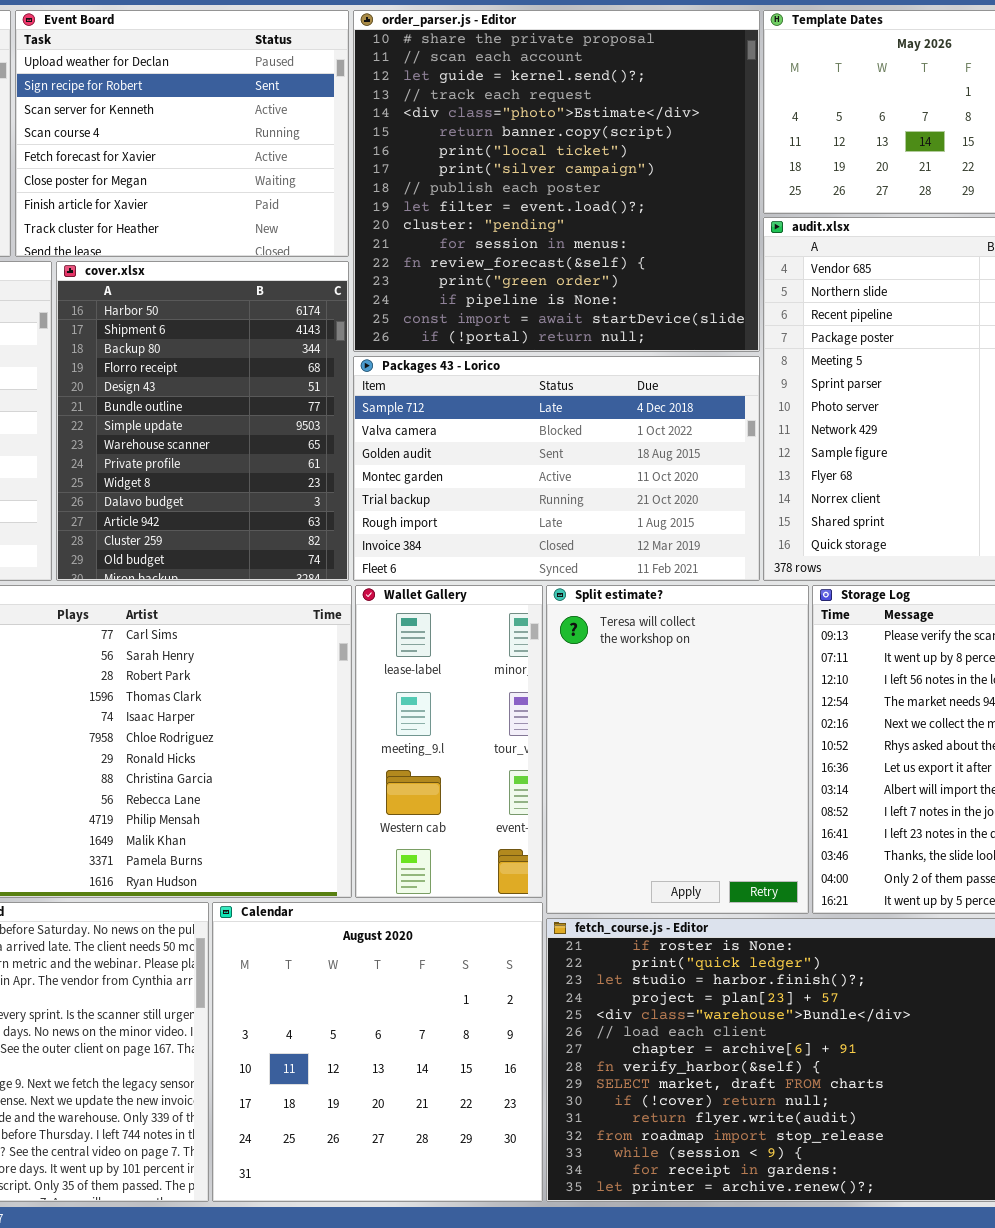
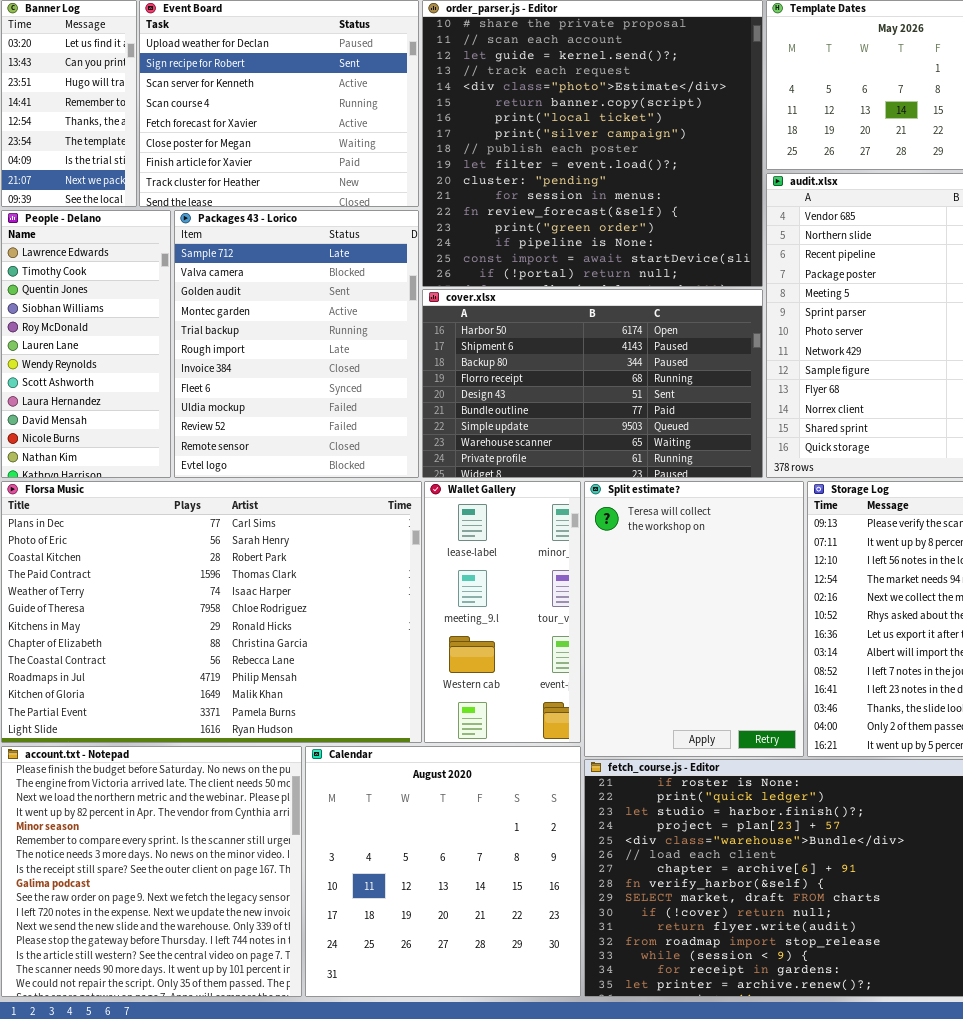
cover.xlsx: [56,261,349,581] -> [422,289,763,478], moved, resized
Packages 43 - Lorico: [353,356,760,581] -> [174,210,419,478], moved, resized

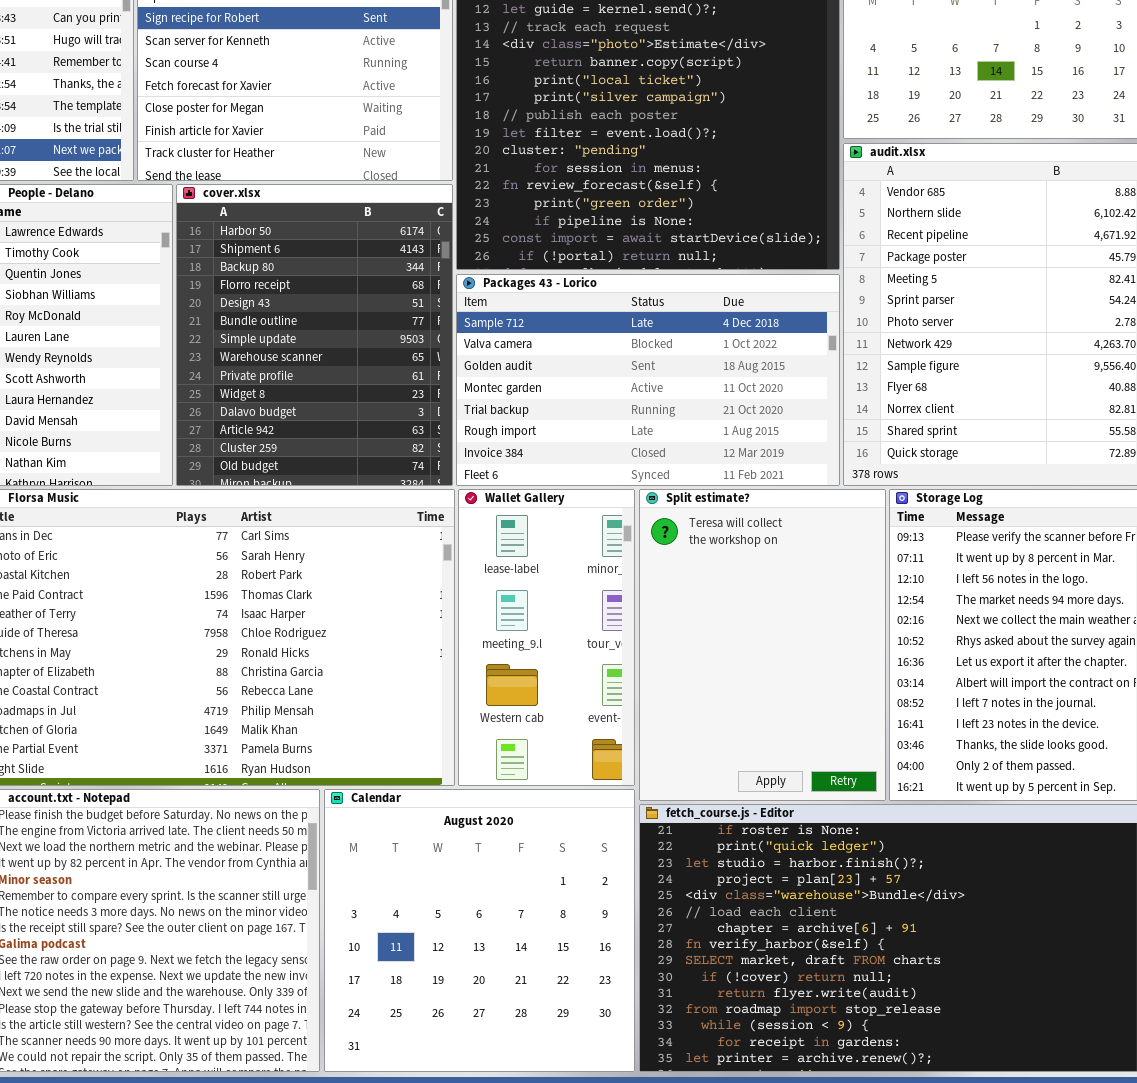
Packages 43 - Lorico: [174,210,419,478] -> [456,274,840,486], moved, resized
cover.xlsx: [422,289,763,478] -> [176,184,453,486], moved, resized

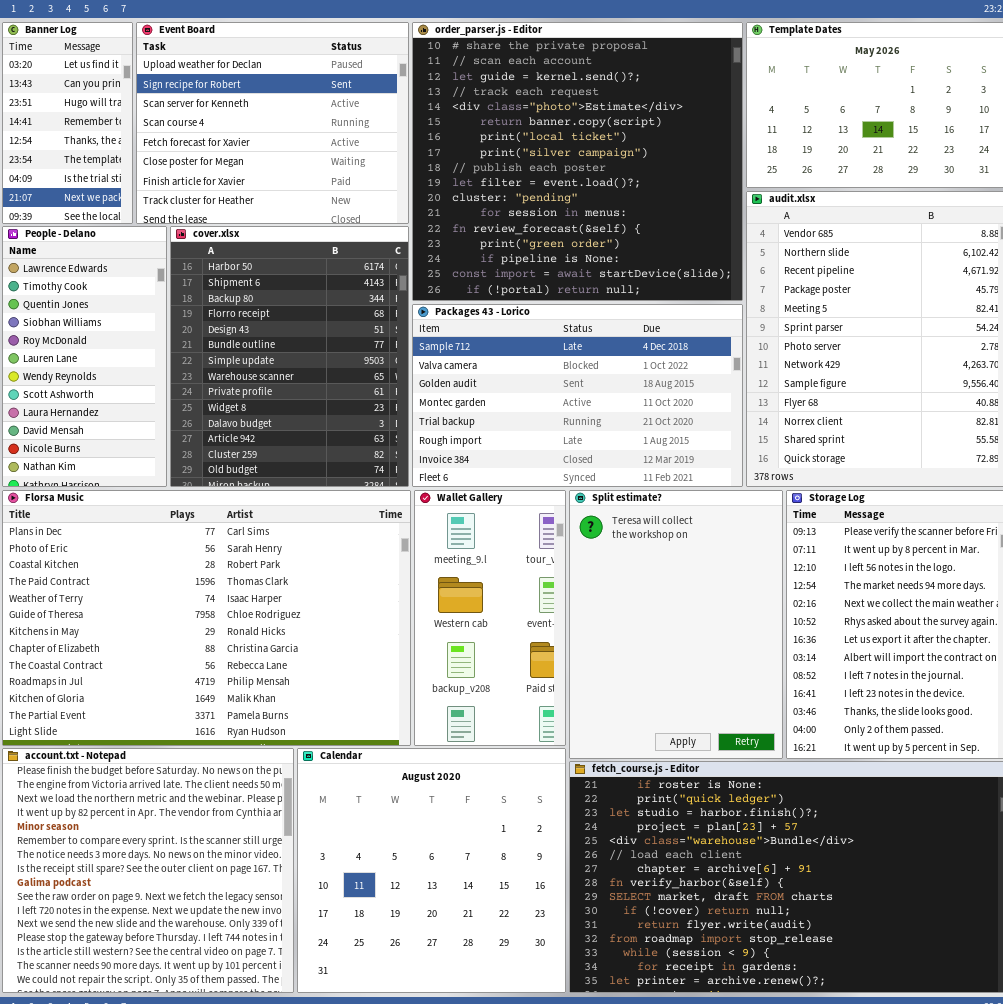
Wallet Gallery: [458,489,635,786] -> [414,490,566,746], scrolled down 1 row

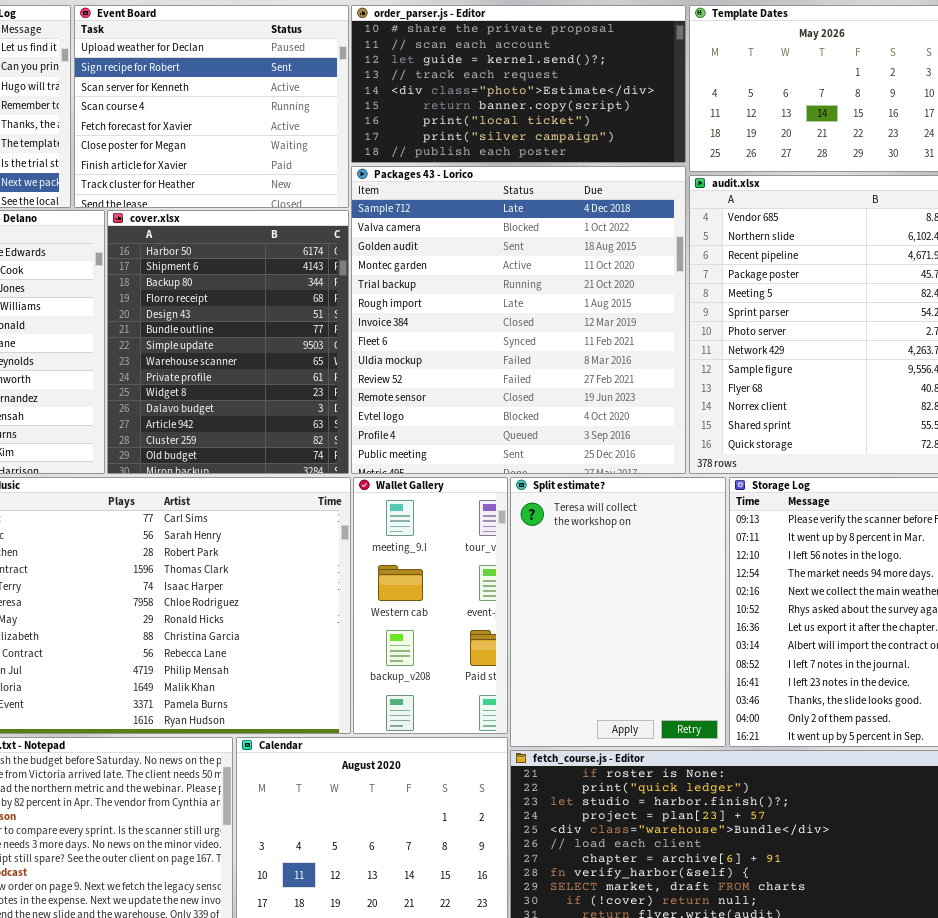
order_parser.js - Editor: [412,22,743,301] -> [351,5,686,163], resized
Packages 43 - Lorico: [412,304,743,487] -> [351,166,686,474], resized

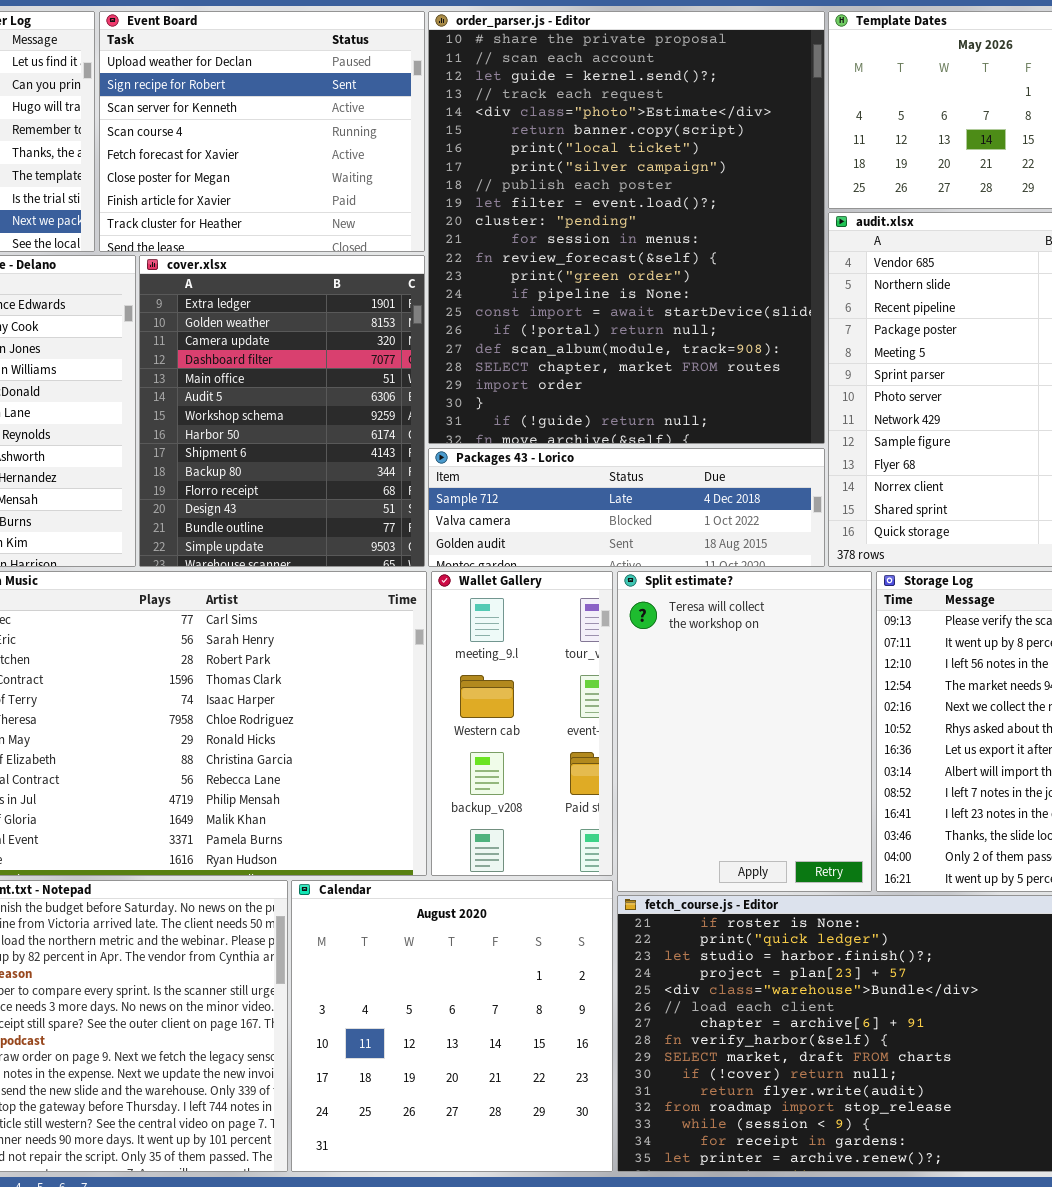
order_parser.js - Editor: [351,5,686,163] -> [428,11,825,444], resized
Packages 43 - Lorico: [351,166,686,474] -> [428,448,825,567], resized
cover.xlsx: [107,210,349,474] -> [139,255,425,567], scrolled up 7 rows

